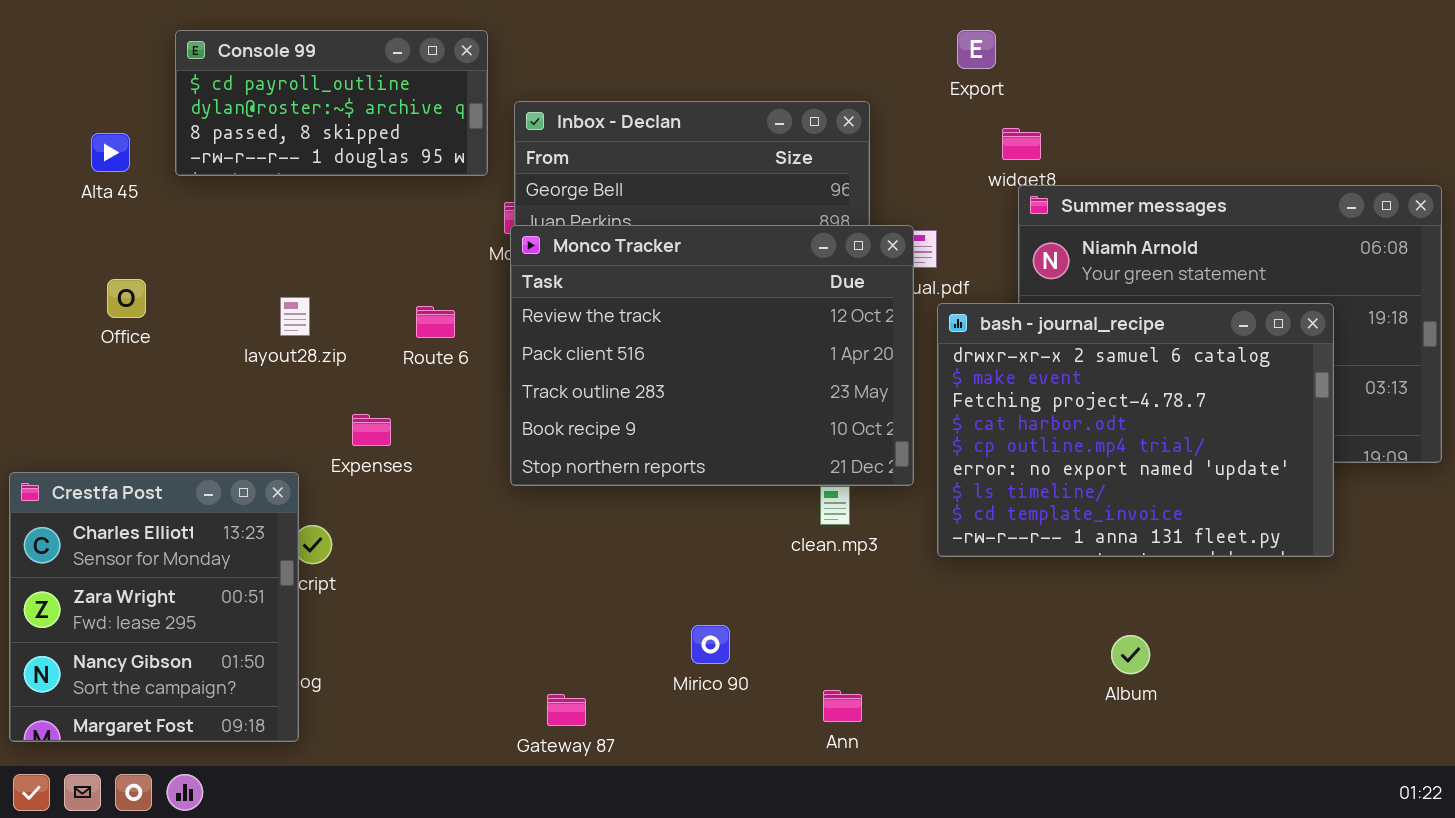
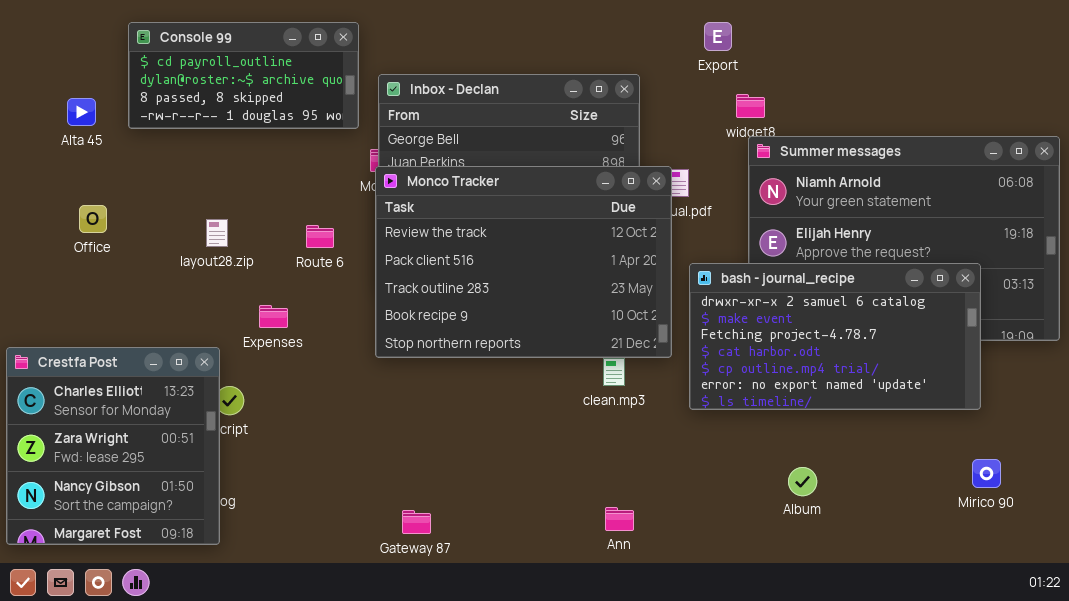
bash - journal_recipe: [937,303,1334,557] -> [689,263,981,410], resized
Mirico 90: [691,625,730,664] -> [972,459,1001,488], moved
Album: [1111,635,1150,674] -> [788,467,817,496], moved

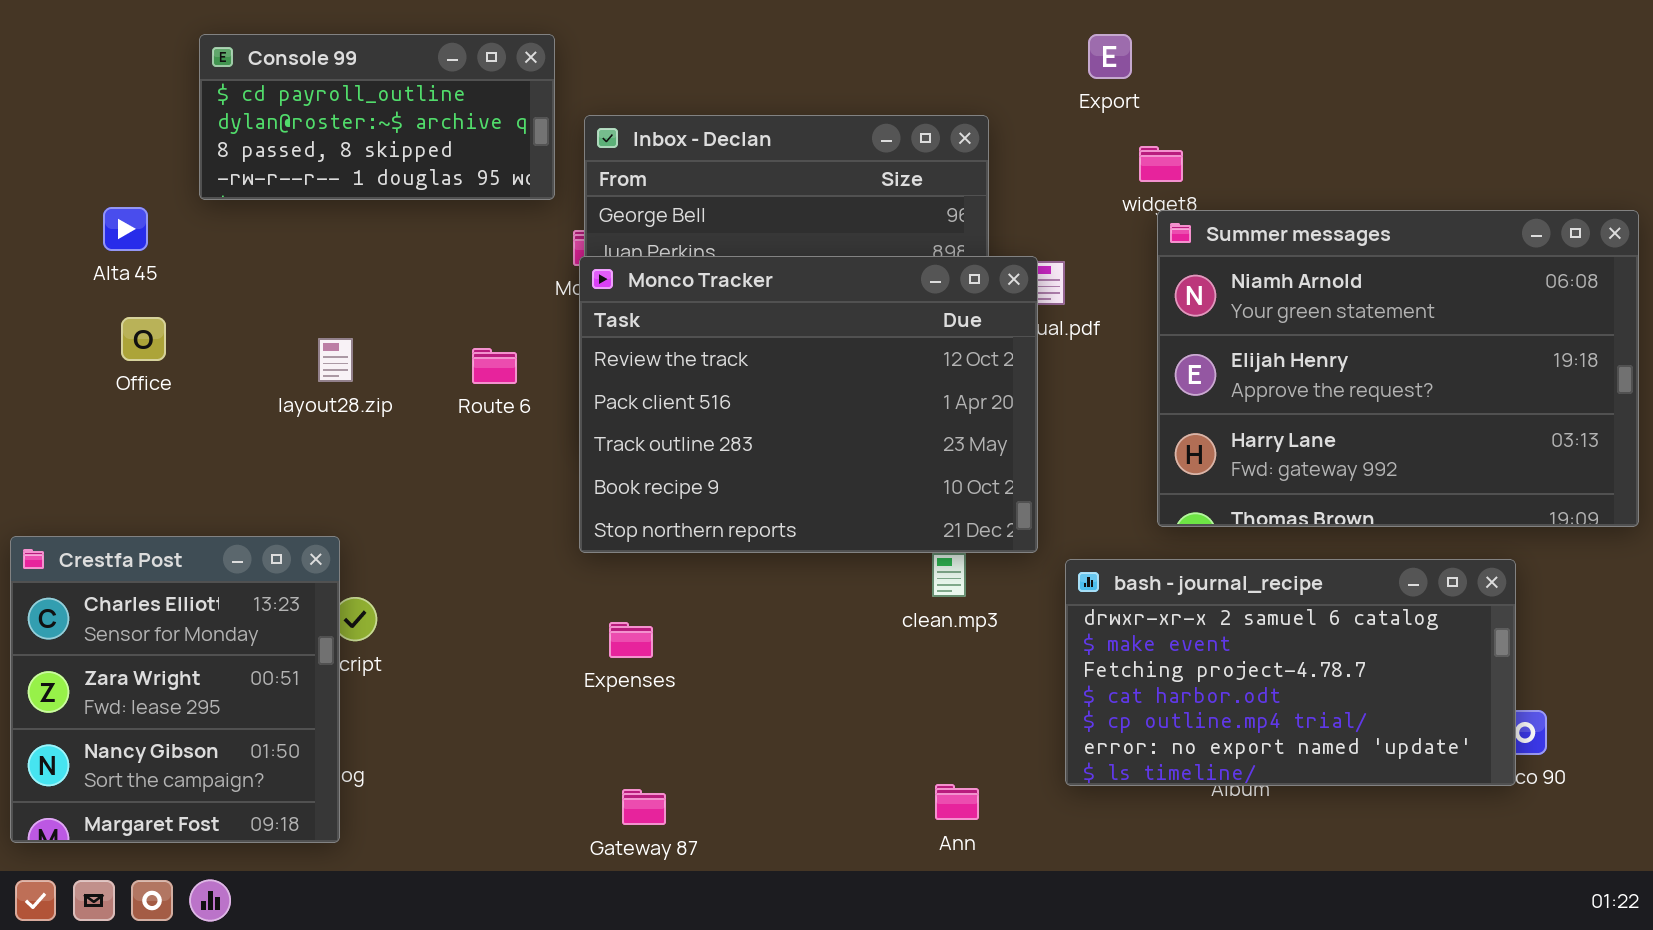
Alta 45: [67,98,96,126] -> [103,207,148,251], moved
bash - journal_recipe: [689,263,981,410] -> [1065,559,1516,786], moved
Expenses: [259,305,288,328] -> [609,622,653,658], moved

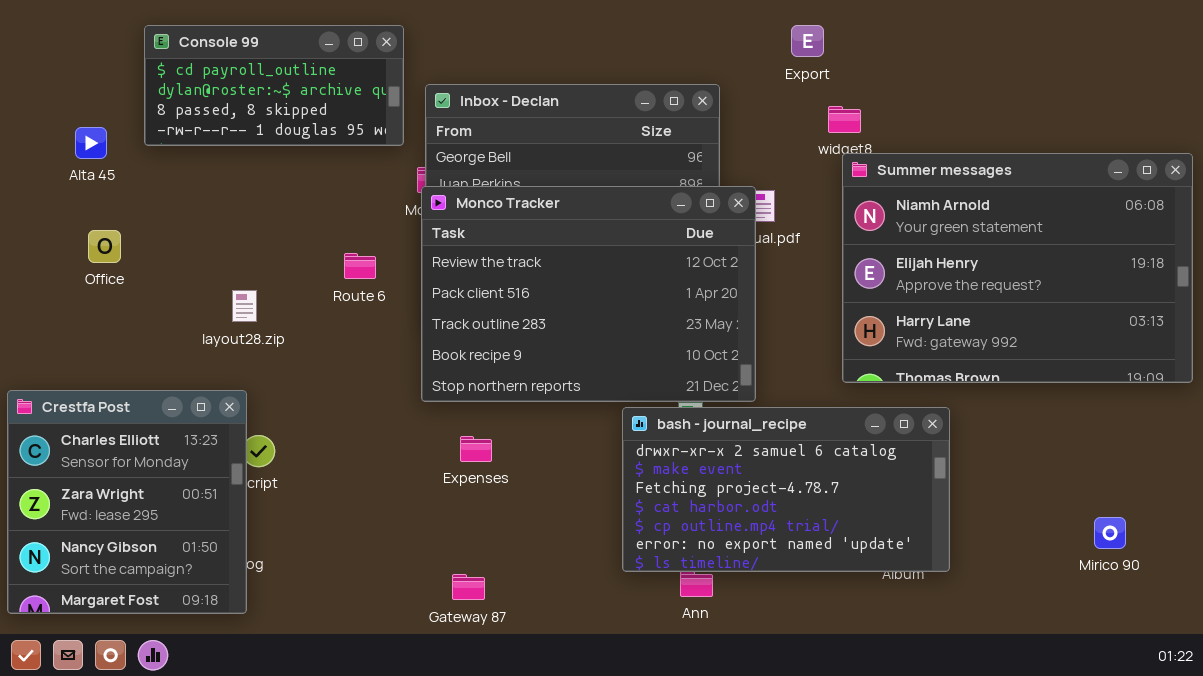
Alta 45: [103,207,148,251] -> [75,127,107,159], moved
layout28.zip: [318,338,353,382] -> [232,290,257,322], moved
bash - journal_recipe: [1065,559,1516,786] -> [622,407,950,572], moved
Expenses: [609,622,653,658] -> [460,436,492,462], moved

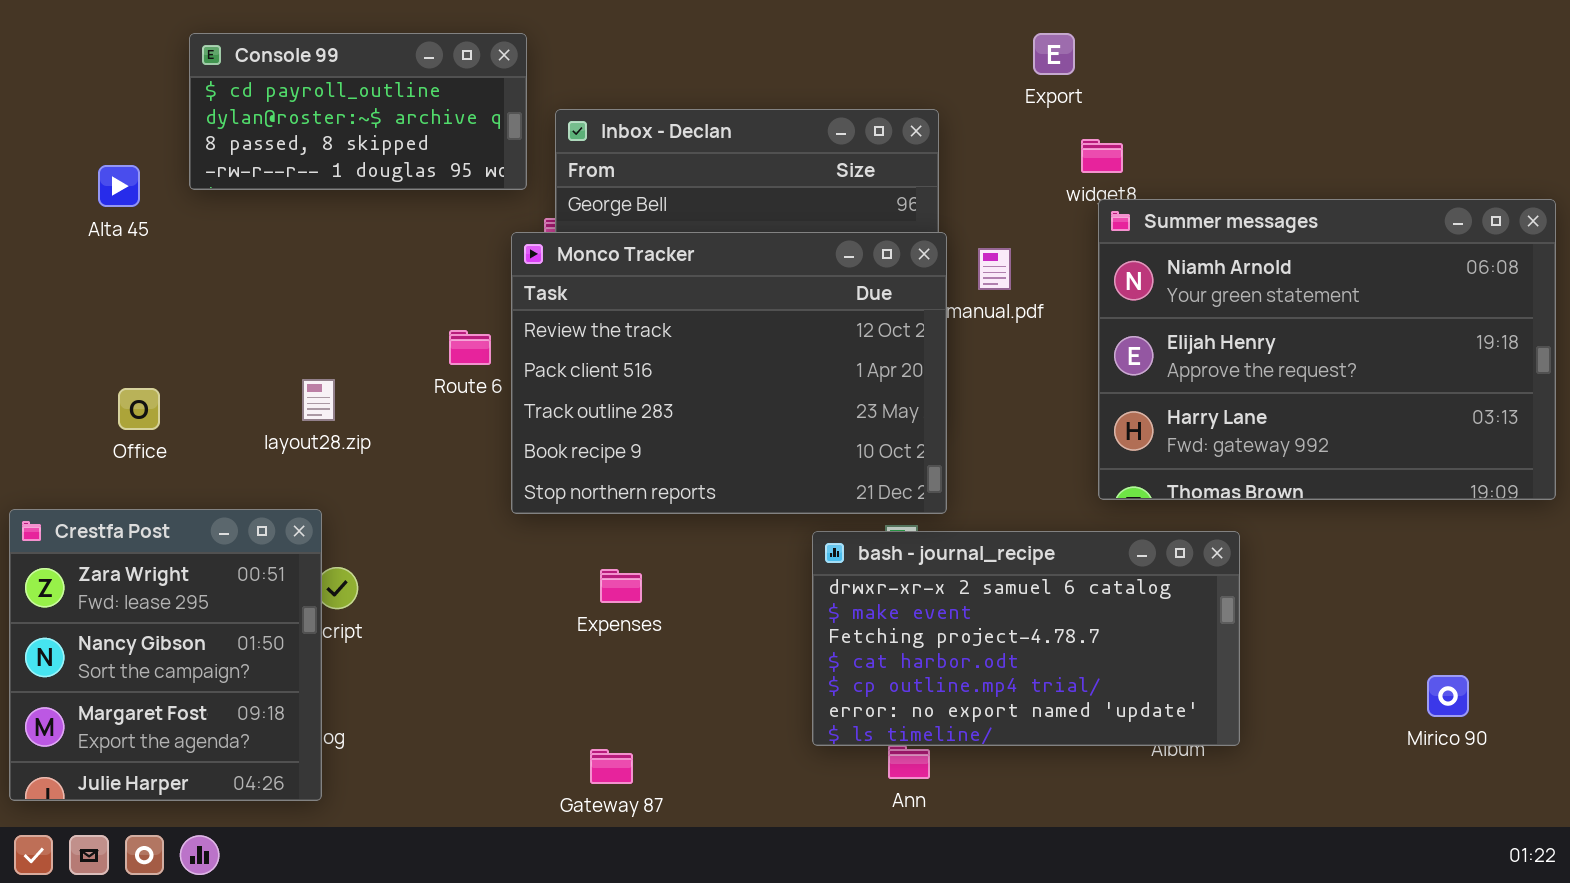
Monco Tracker: [421,186,756,402] -> [511,232,947,514], moved
Office: [88,230,121,263] -> [118,388,160,430], moved
Crestfa Post: [7,390,247,614] -> [9,509,322,801], scrolled down 1 row

